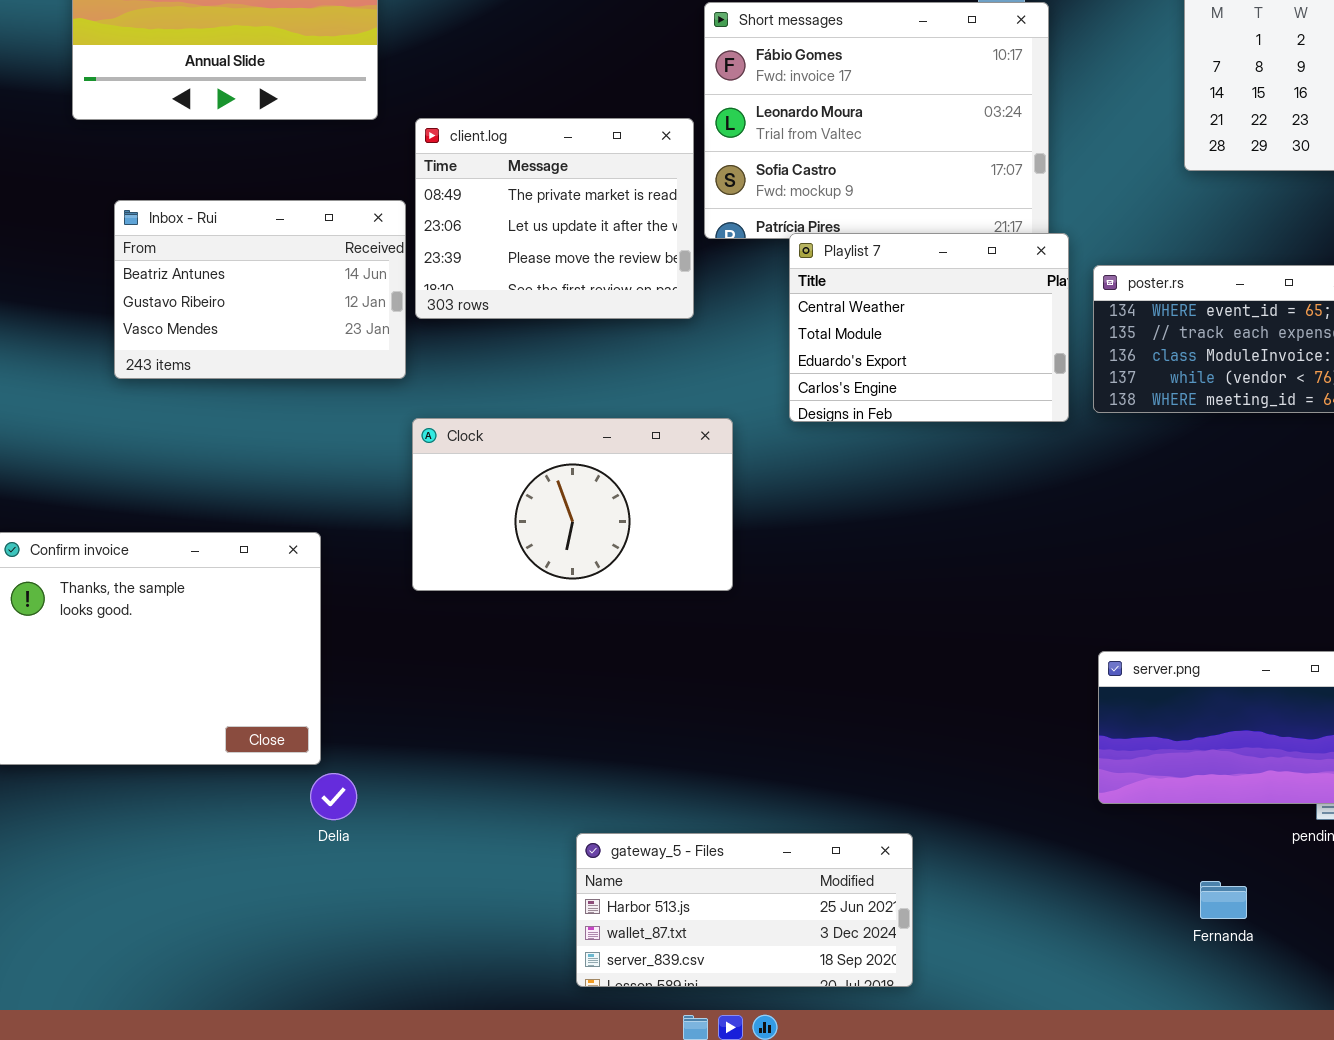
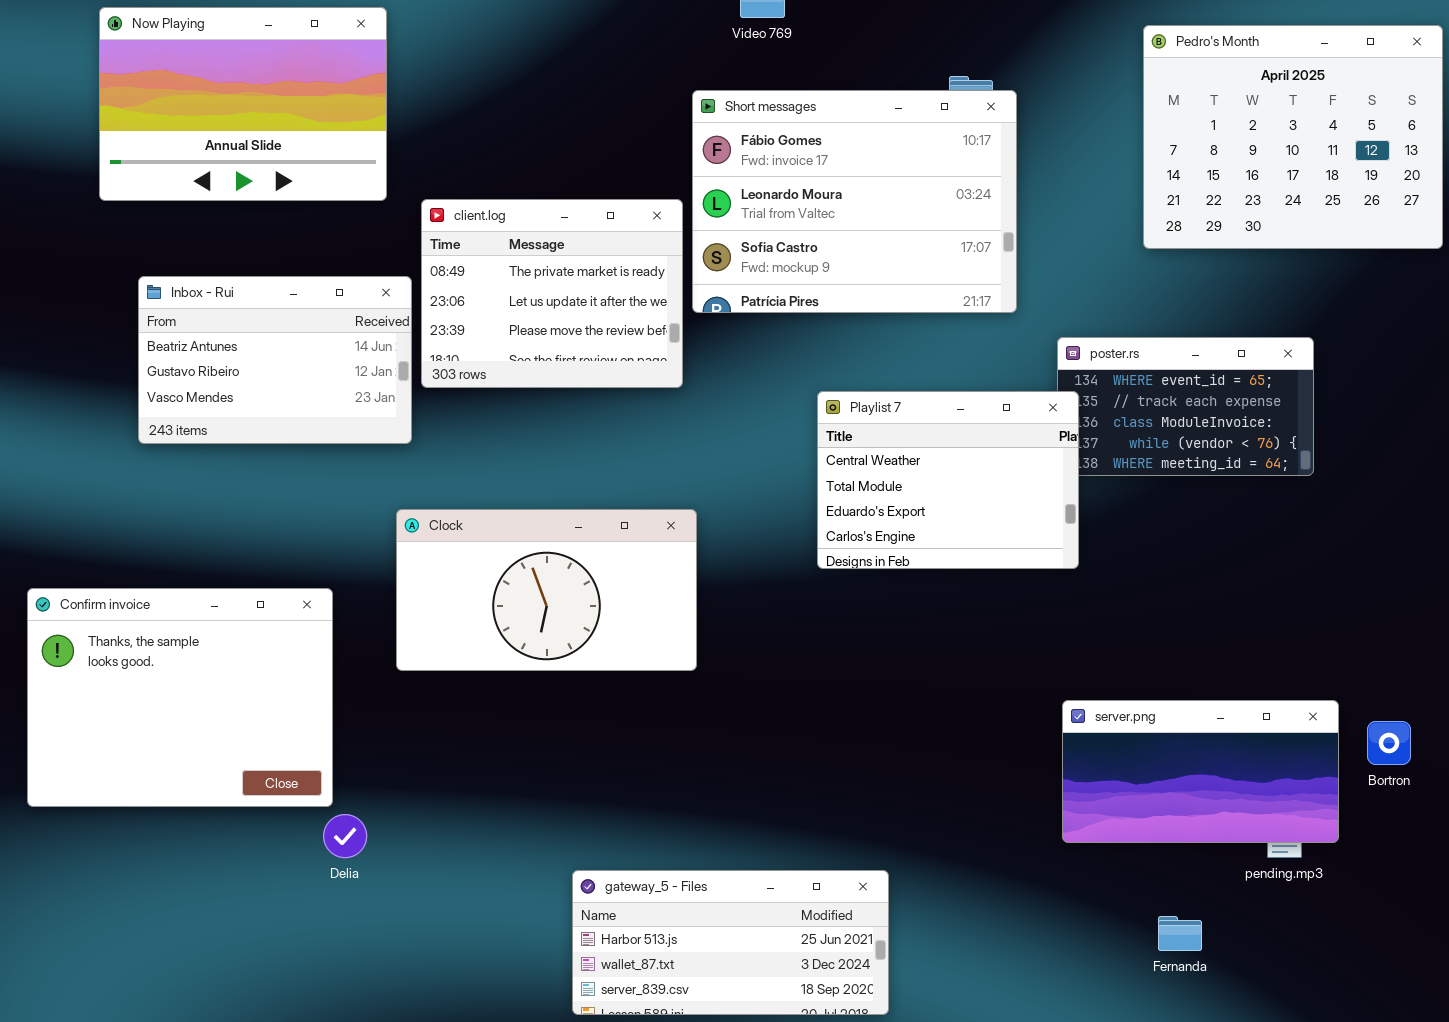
Playlist 7: [789,233,1069,422] -> [817,391,1079,569], moved
Clock: [412,418,733,591] -> [396,509,697,671], moved

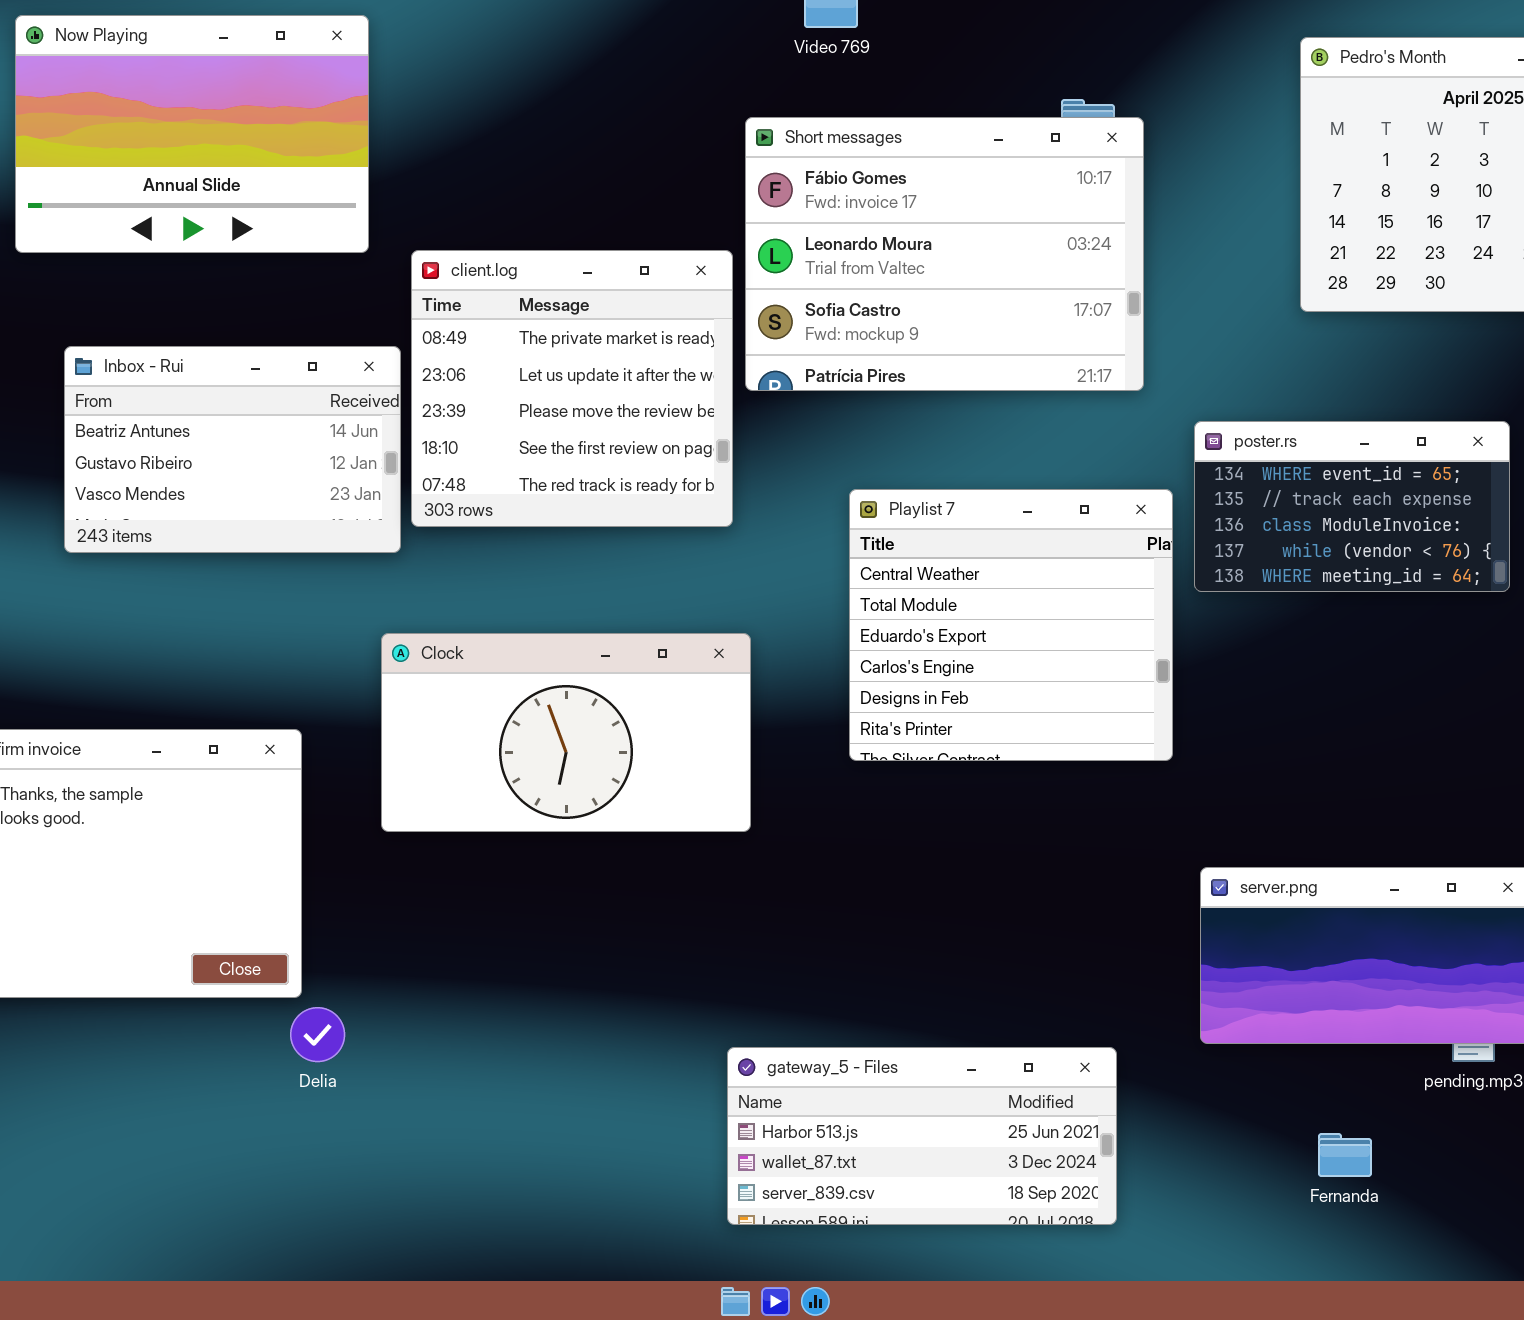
client.log: [421,199,683,388] -> [411,250,733,527], resized
Playlist 7: [817,391,1079,569] -> [849,489,1173,761], moved, resized
gateway_5 - Files: [572,870,889,1015] -> [727,1047,1117,1225], moved

